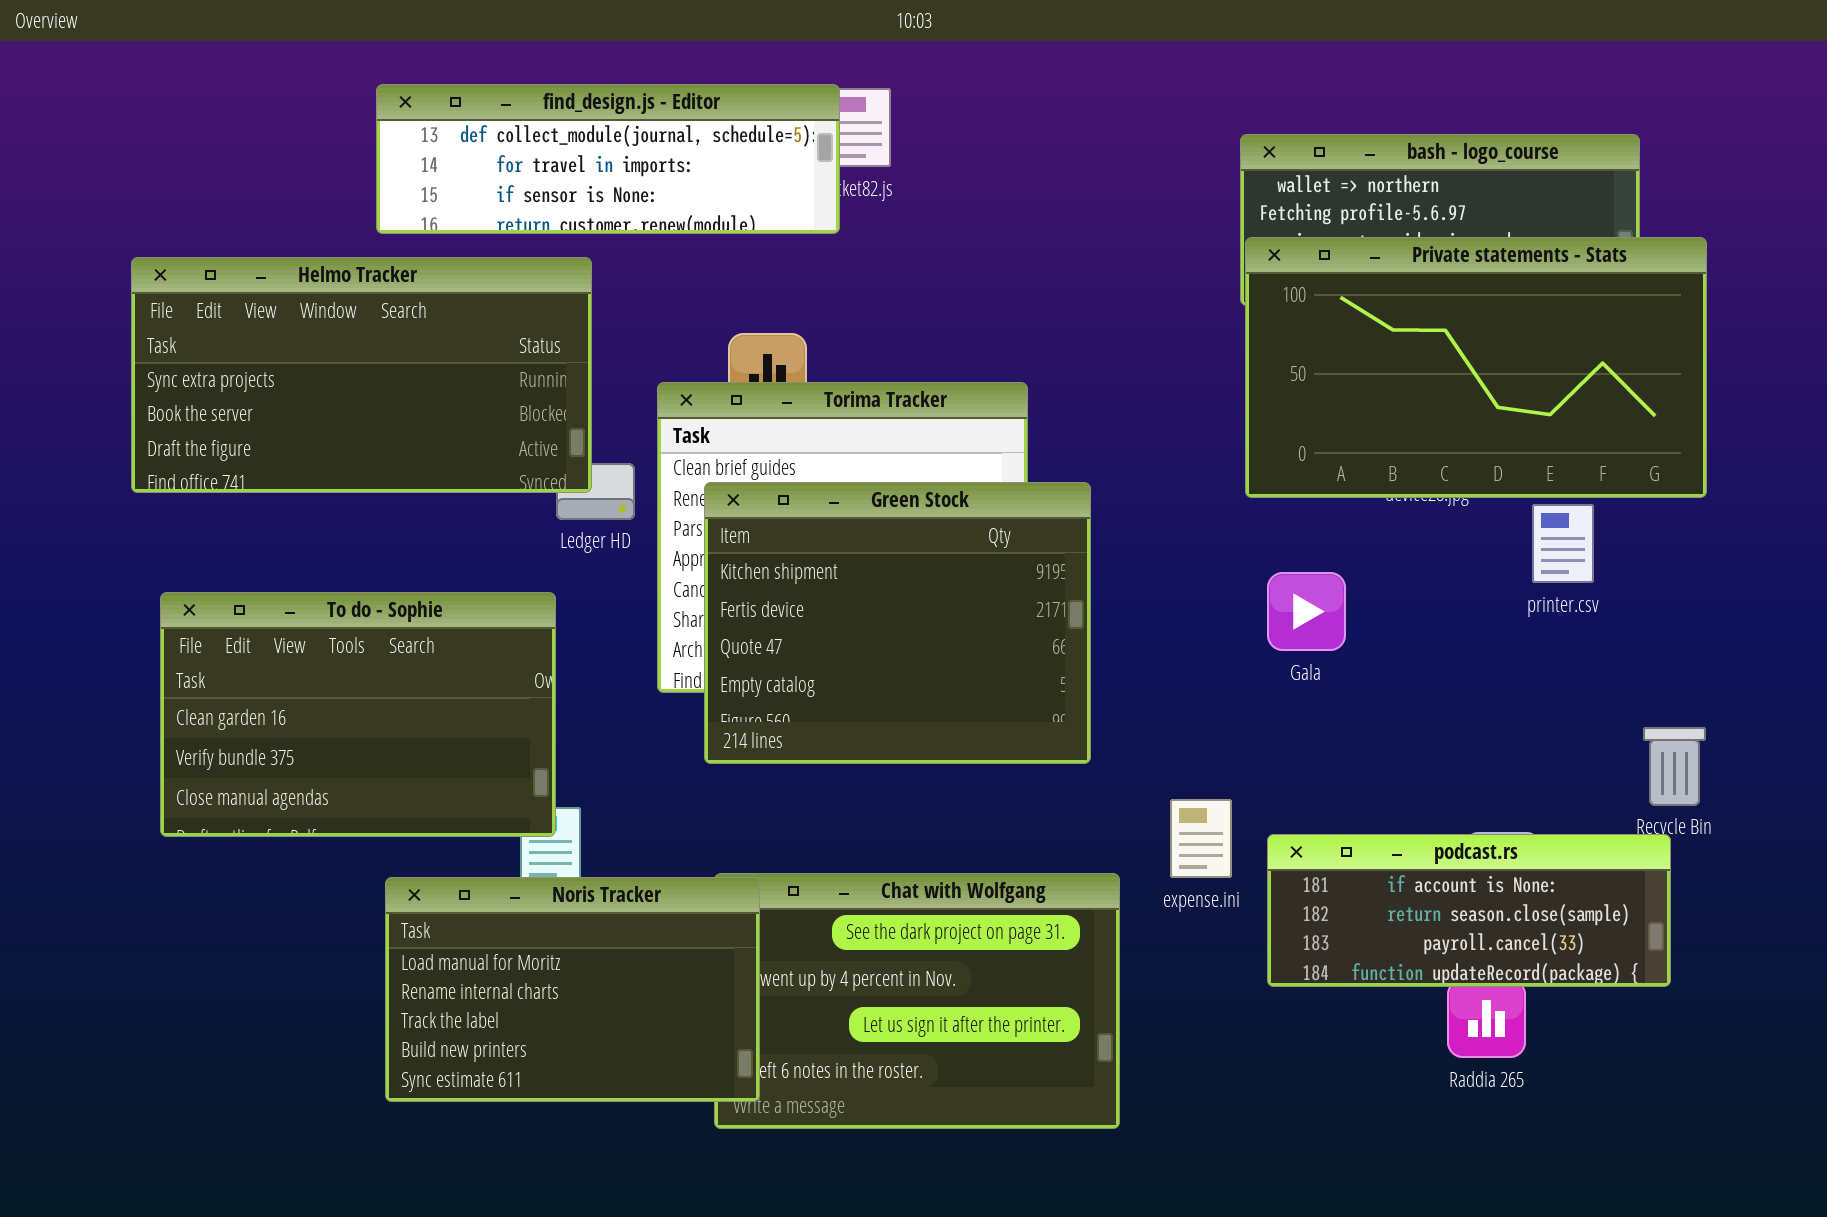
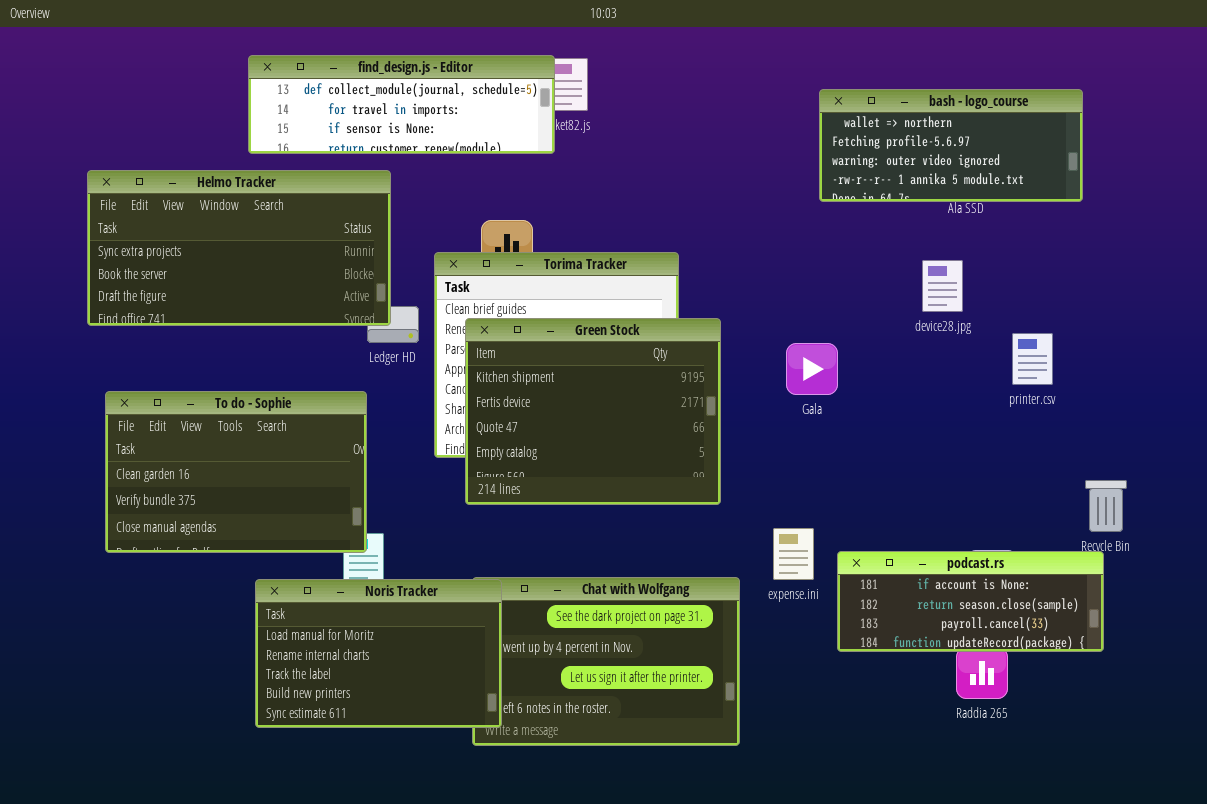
Private statements - Stats: [1245,237,1707,498] -> none, closed
Gala: [1267,572,1346,651] -> [786,343,838,395], moved

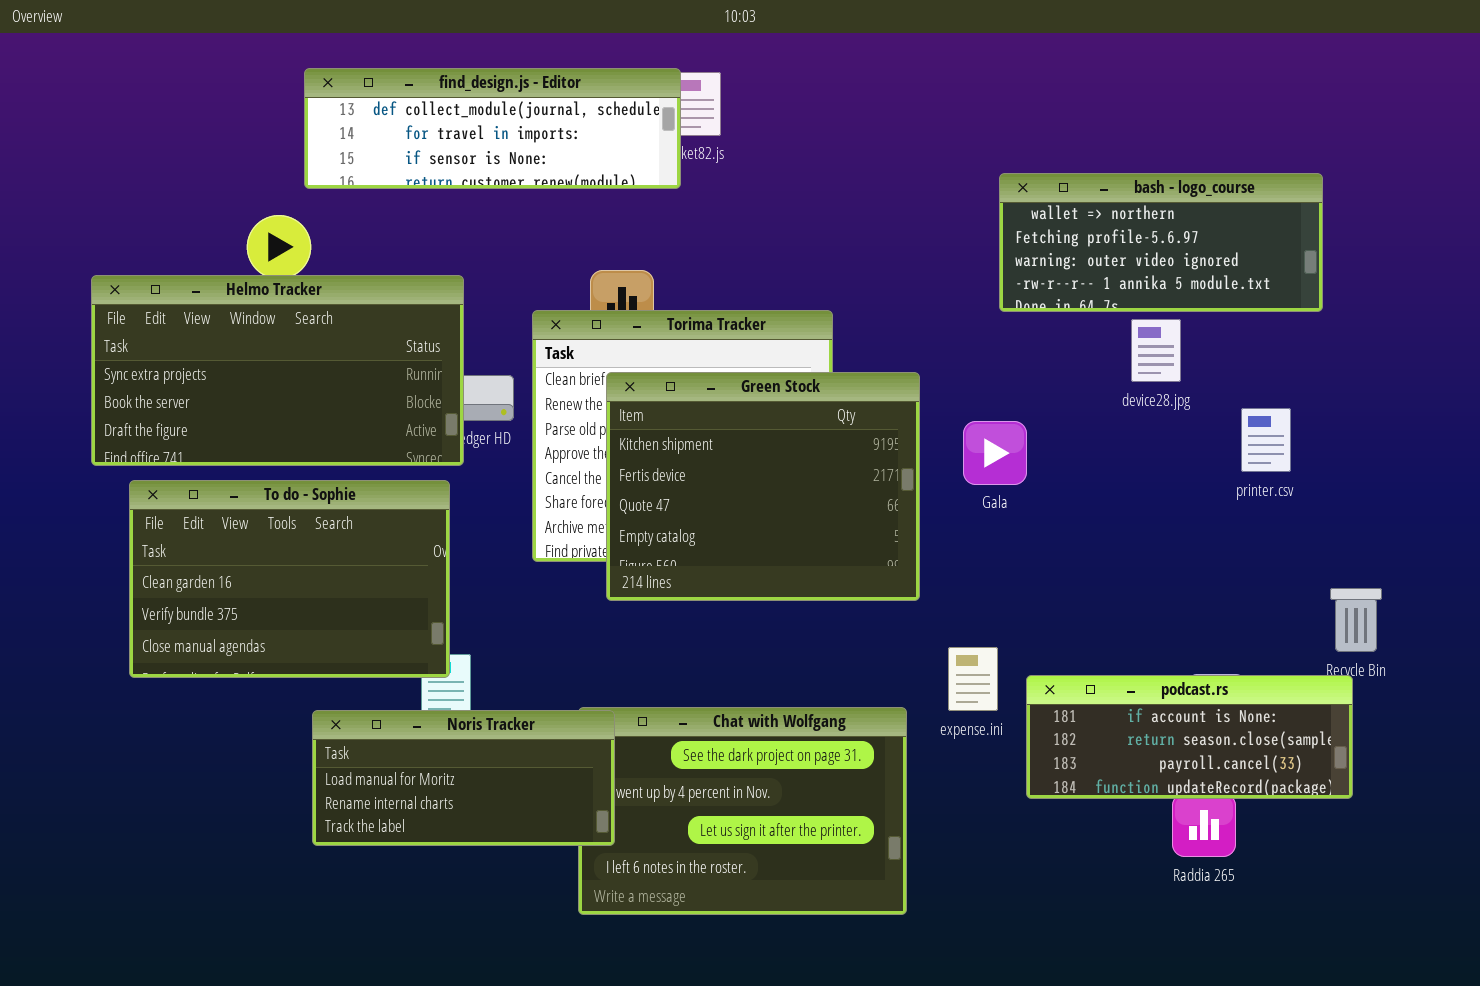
bash - logo_course: [819,89,1083,202] -> [999,173,1323,312], moved
Helmo Tracker: [87,170,391,326] -> [91,275,464,466], moved
Green Stock: [465,318,721,505] -> [606,372,920,601], moved
Noris Tracker: [255,579,502,728] -> [312,710,615,846], resized

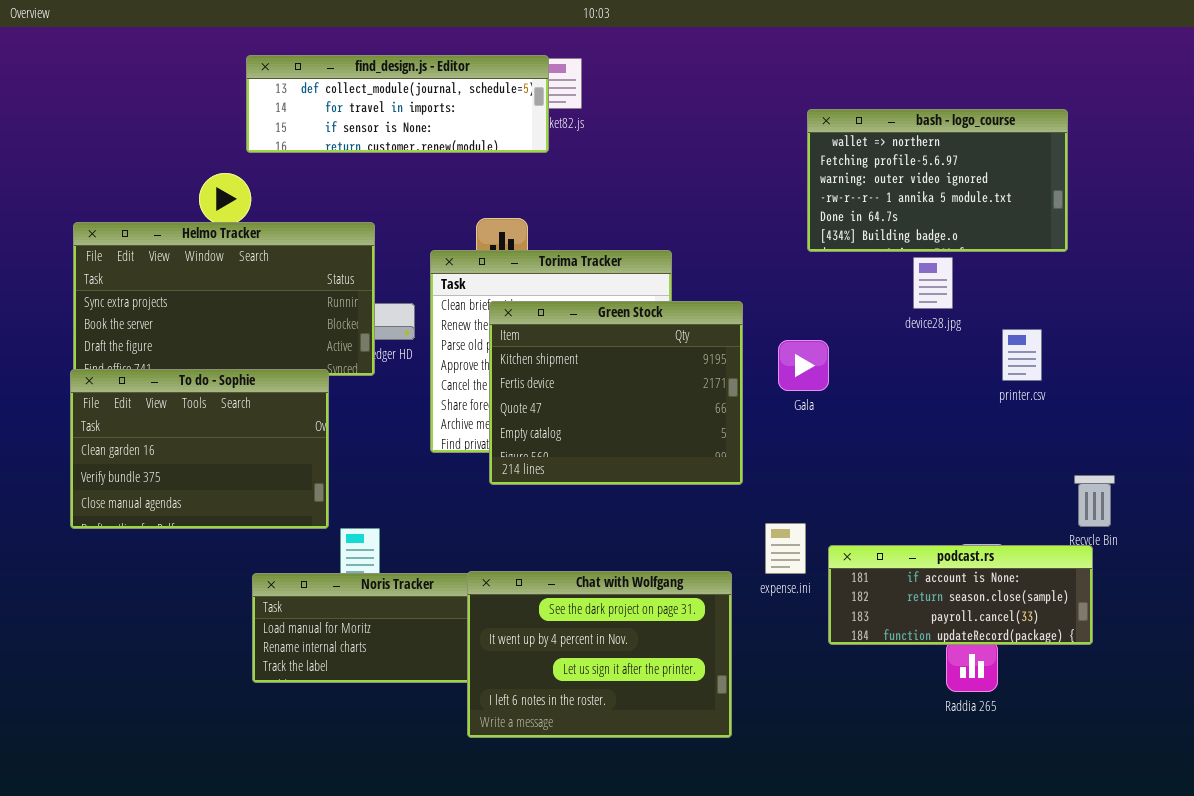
bash - logo_course: [999,173,1323,312] -> [807,109,1068,252], resized
To do - Sophie: [129,480,450,678] -> [70,369,329,529], moved
Chat with Wolfgang: [578,707,907,915] -> [467,571,732,738], raised

